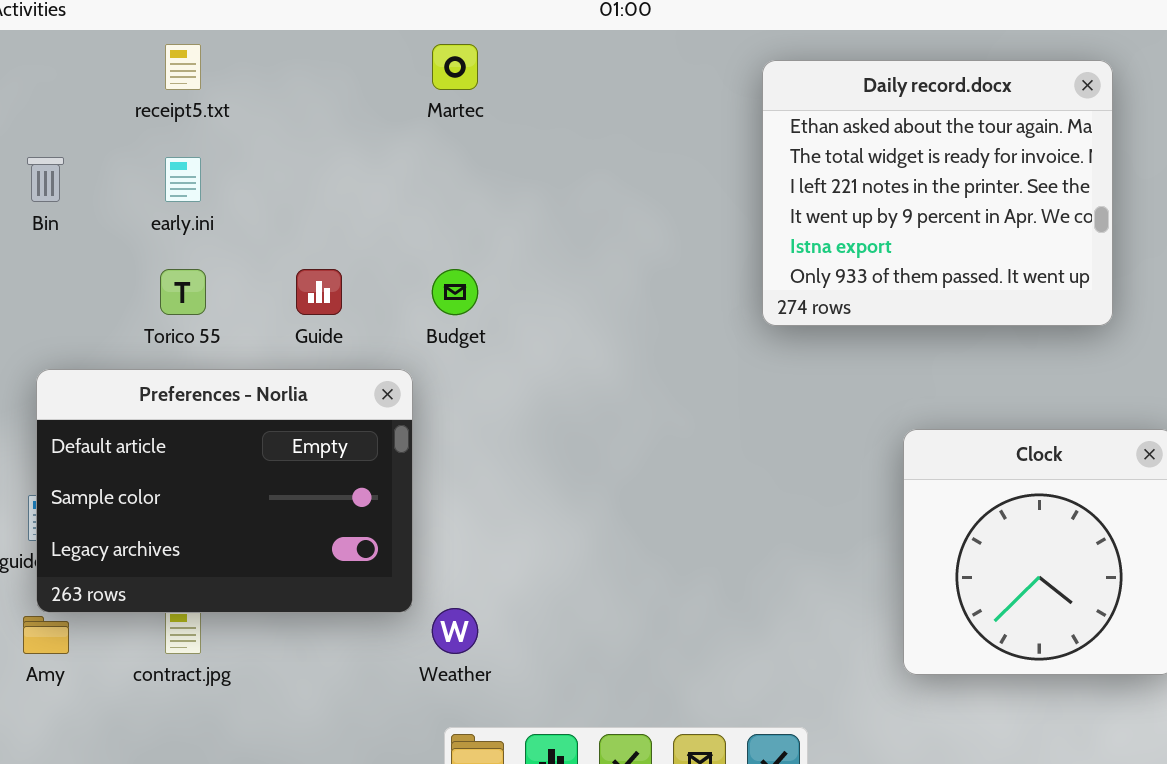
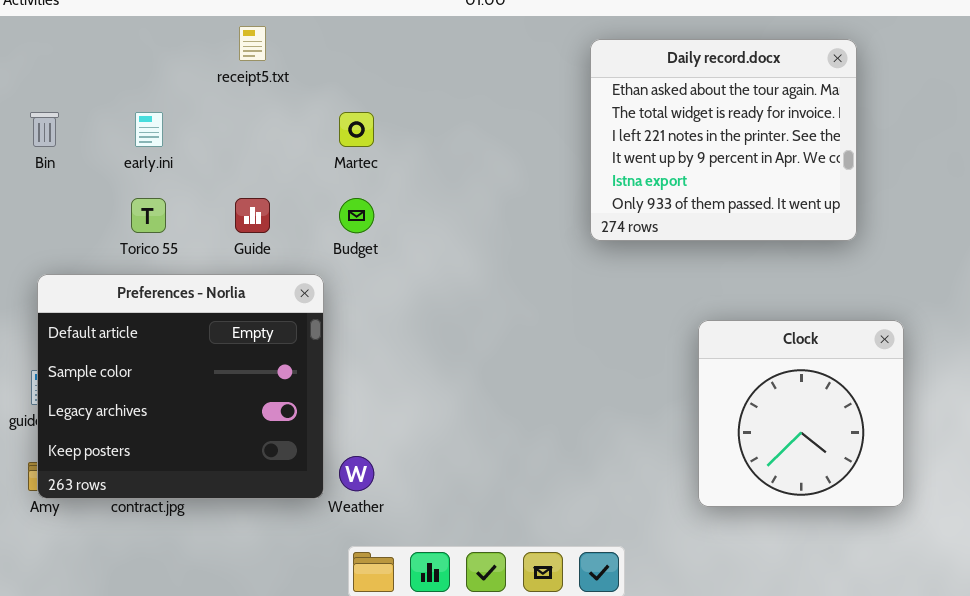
receipt5.txt: [165,44,201,90] -> [239,26,266,61], moved
Martec: [432,44,478,90] -> [339,112,374,147], moved
Preferences - Norlia: [36,369,413,613] -> [37,274,324,499], resized

